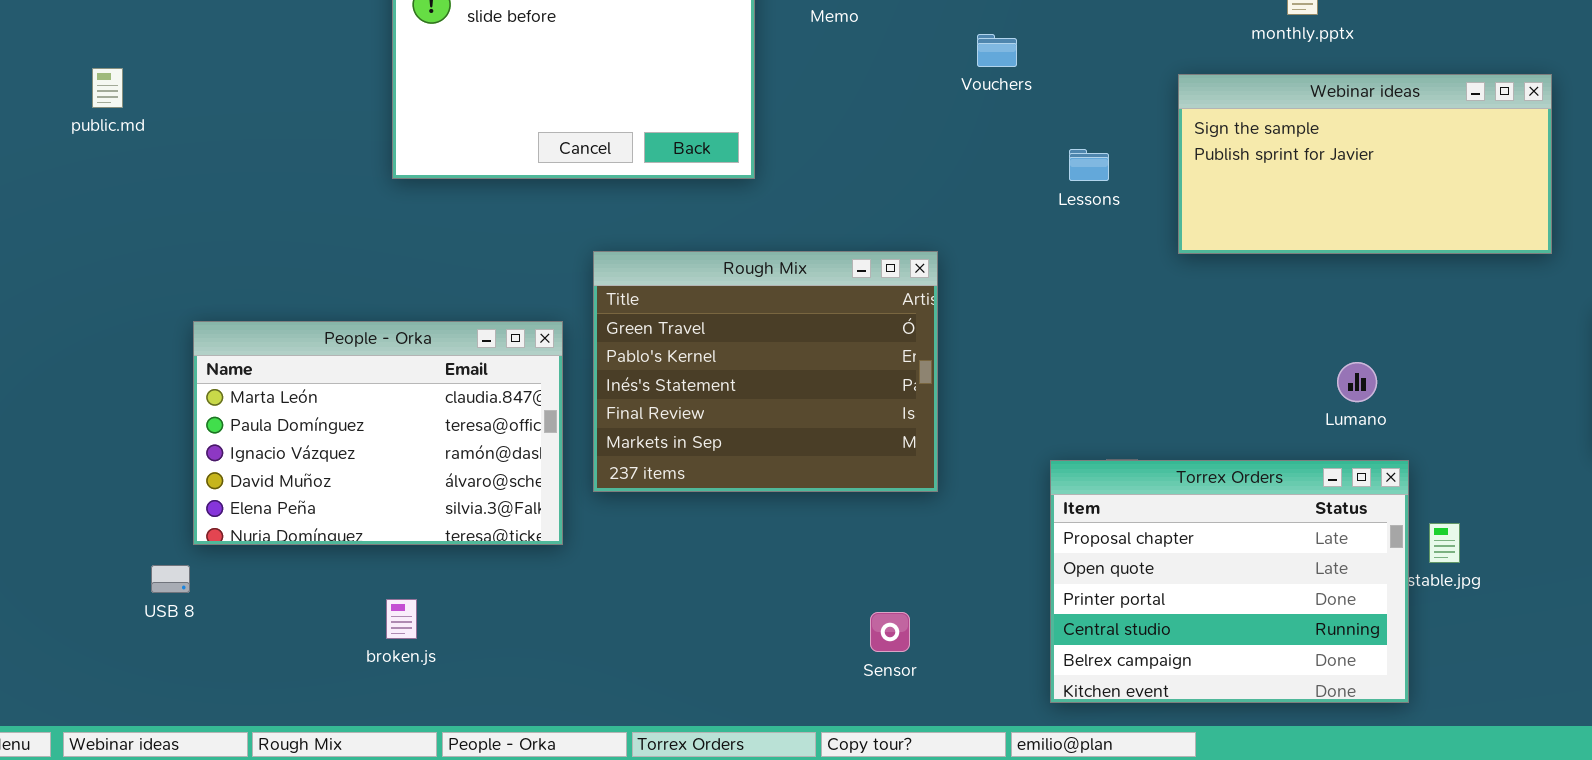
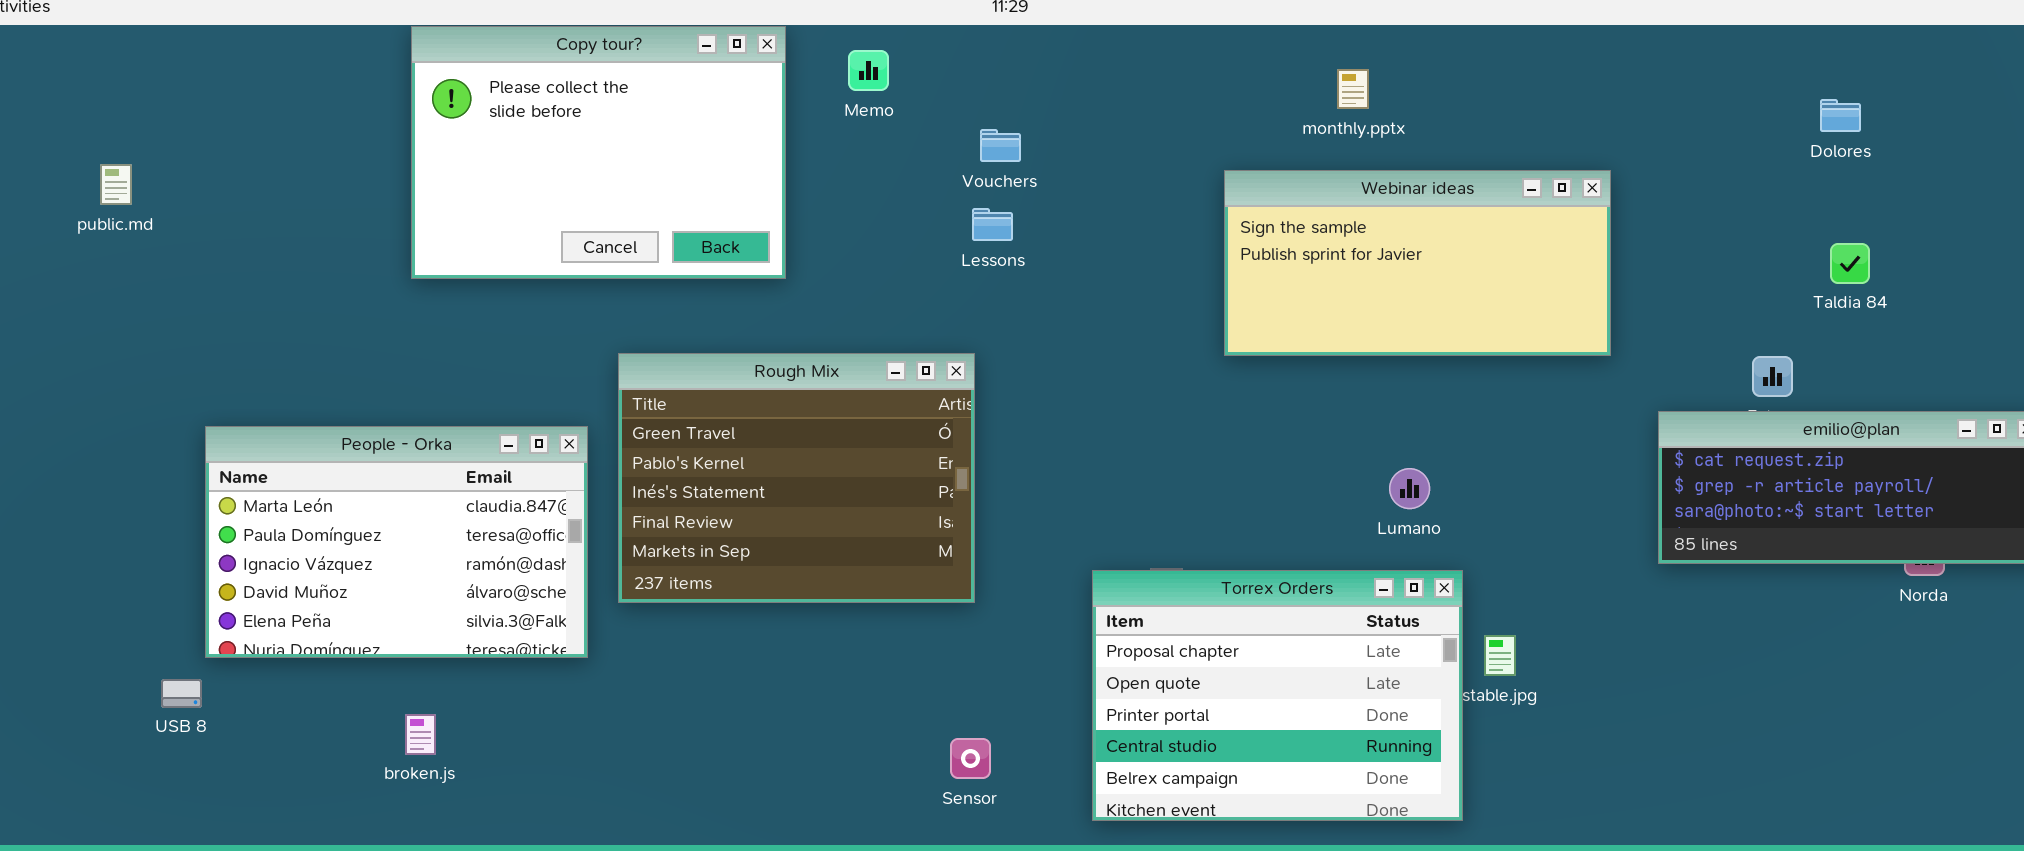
Vouchers: [977,34,1017,67] -> [980,129,1021,162], moved
Lessons: [1069,149,1109,181] -> [972,208,1013,241], moved
Sensor: [870,612,910,652] -> [950,738,991,779], moved

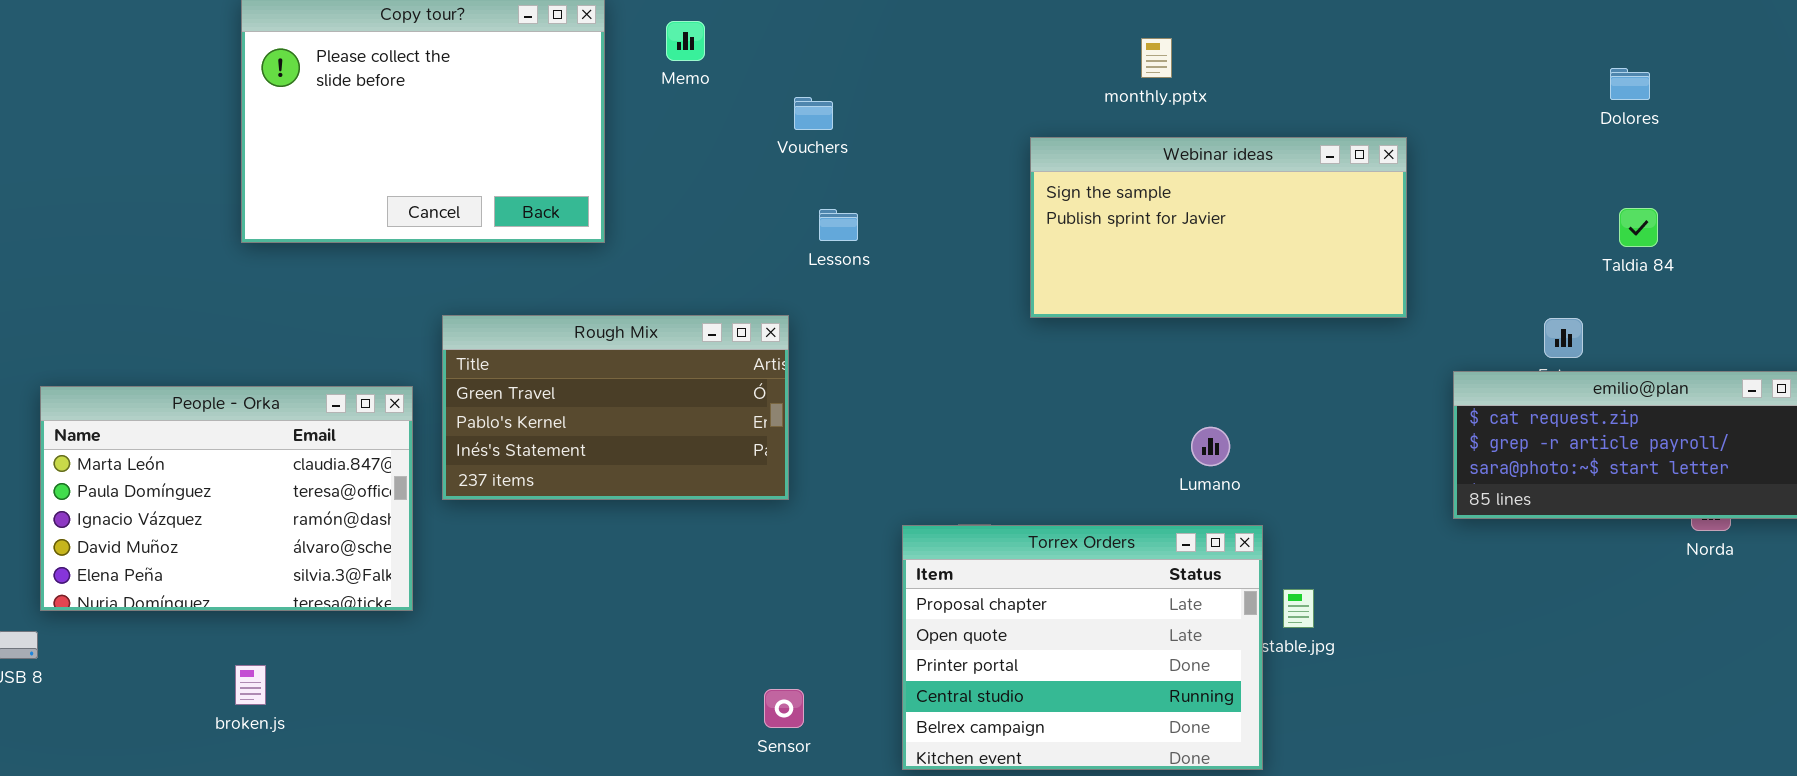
Lessons: [972,208,1013,241] -> [819,209,858,241], moved
Rough Mix: [618,353,975,603] -> [442,315,789,500], resized

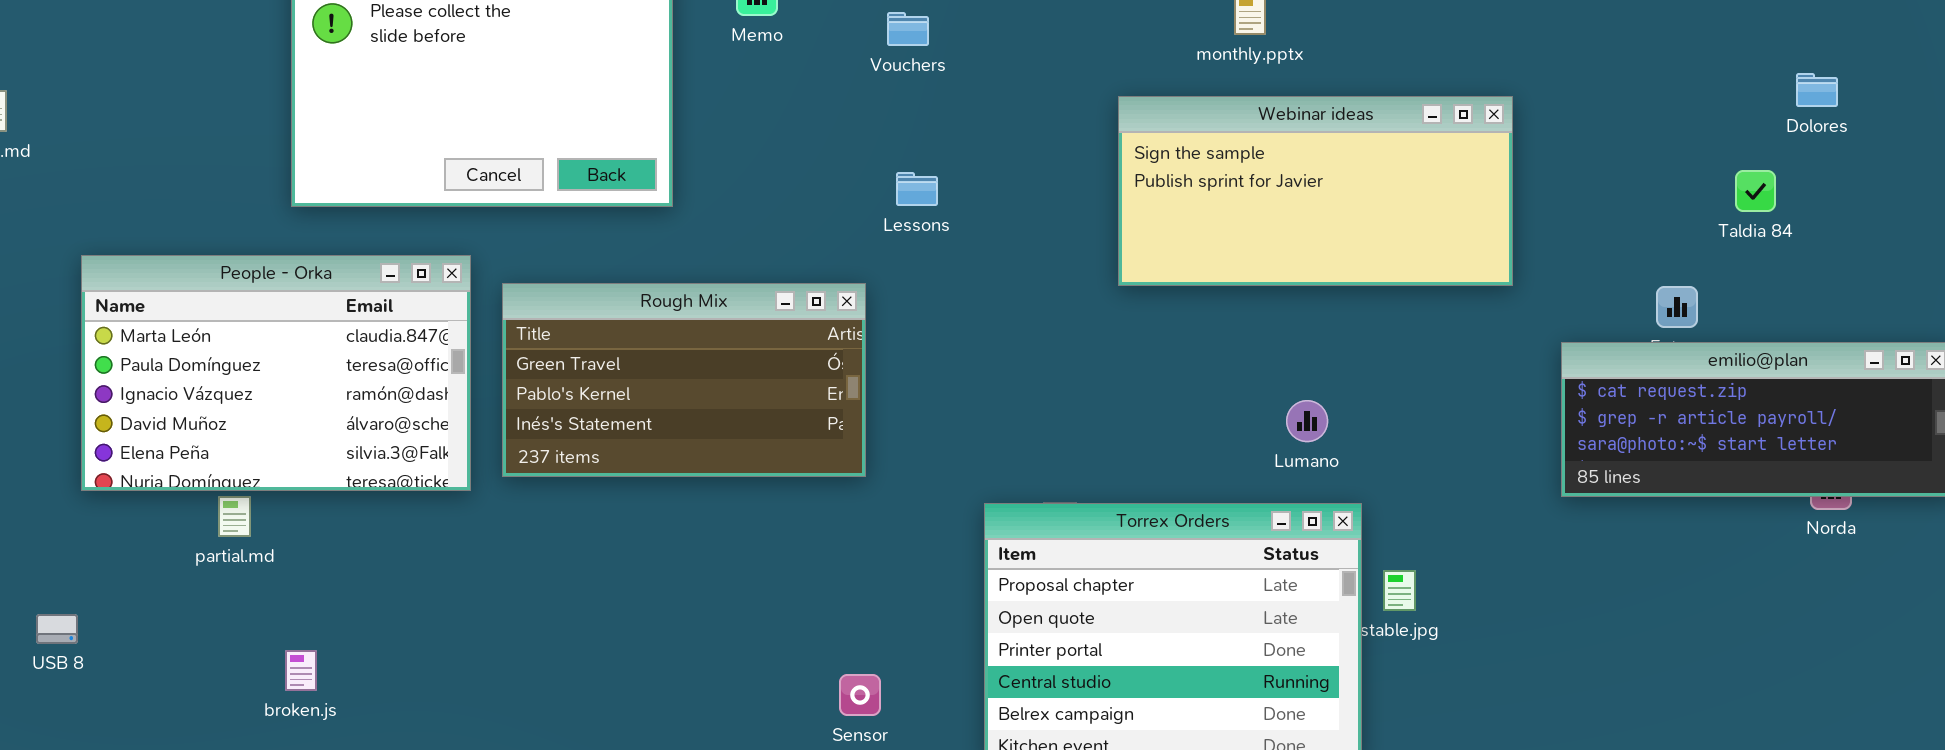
Dolores: [1610,68,1650,100] -> [1796,73,1838,107], moved
Vouchers: [794,97,833,130] -> [887,12,929,46], moved
People - Orka: [40,386,413,611] -> [81,255,471,491], moved

